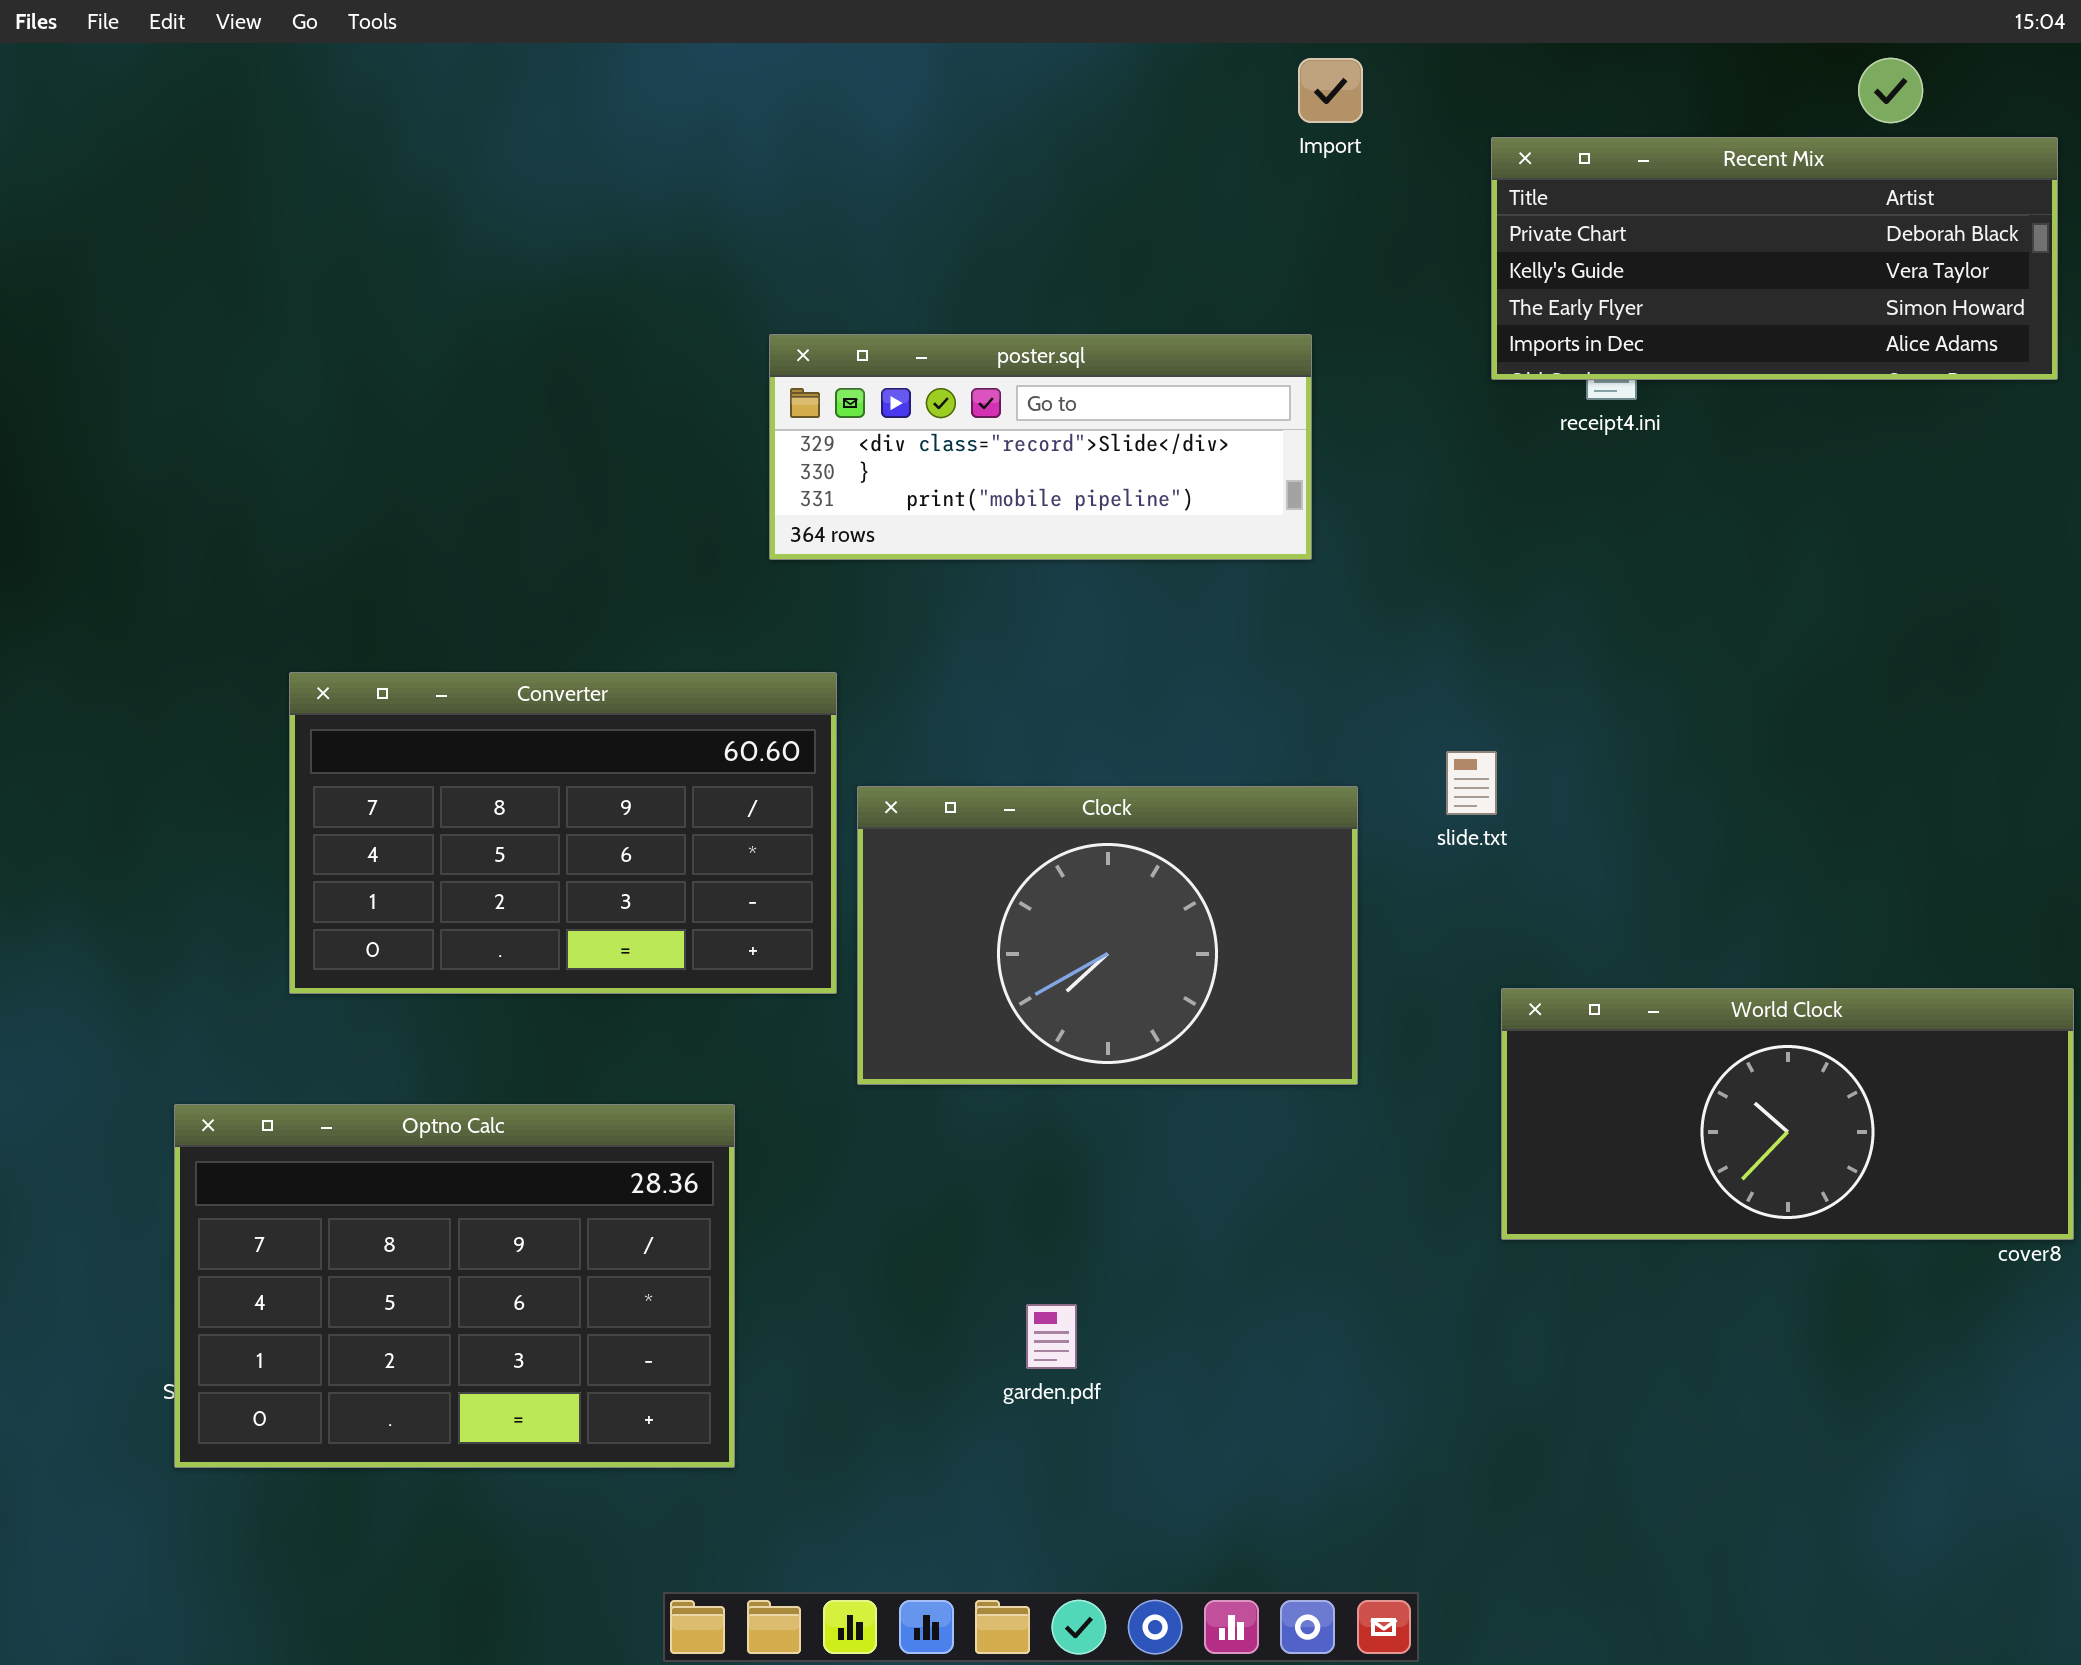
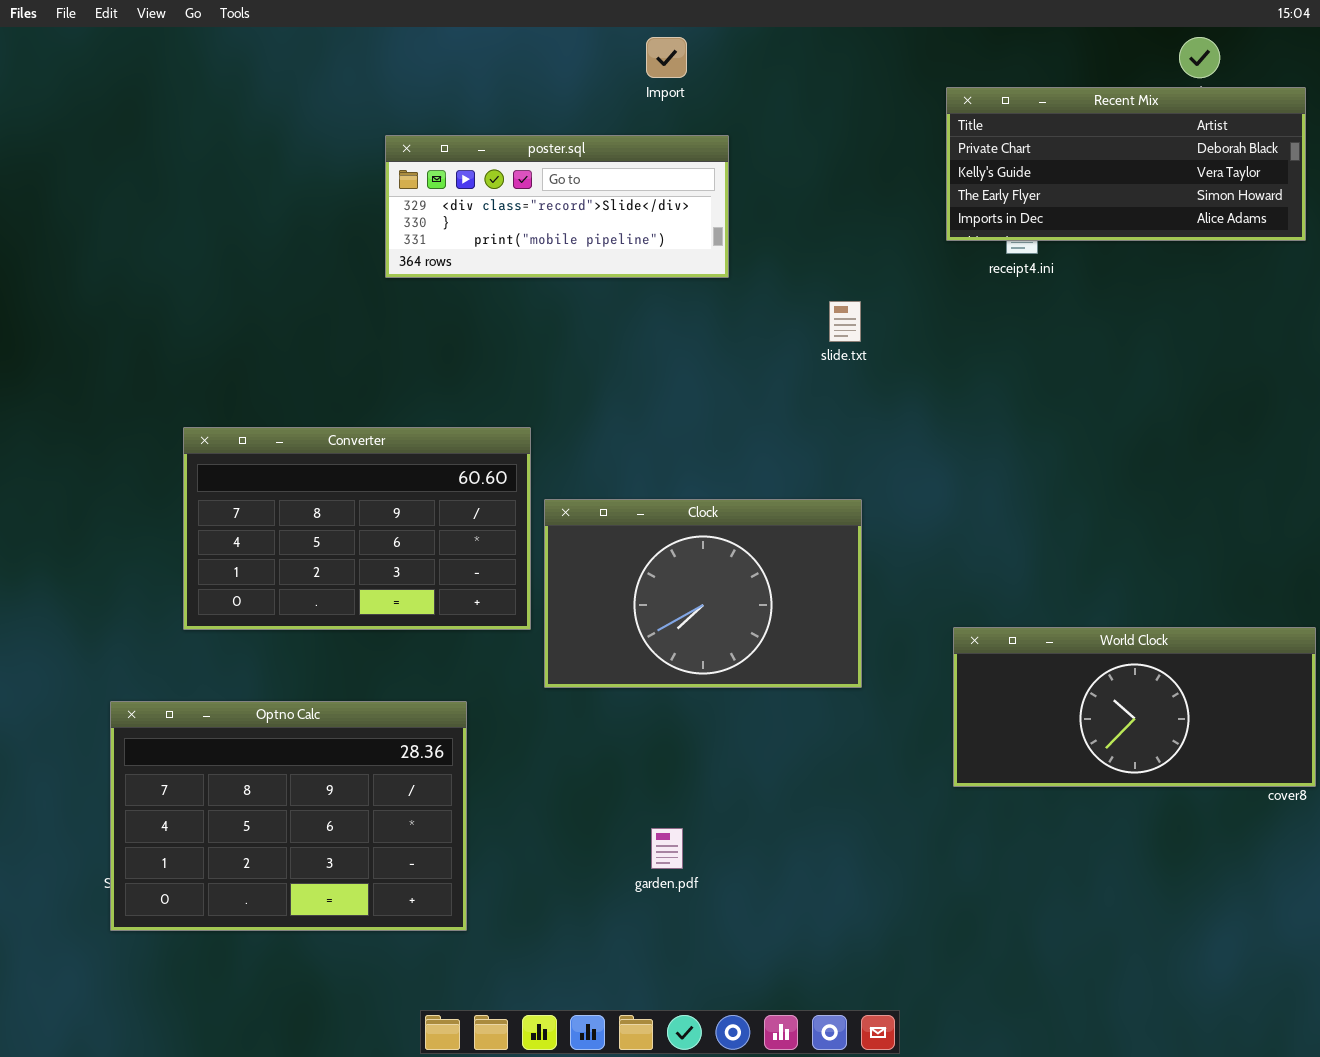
Import: [1298,58,1363,123] -> [646,37,687,78], moved
poster.sql: [769,334,1312,560] -> [385,135,729,278], moved
slide.txt: [1446,751,1497,815] -> [829,301,861,342], moved

